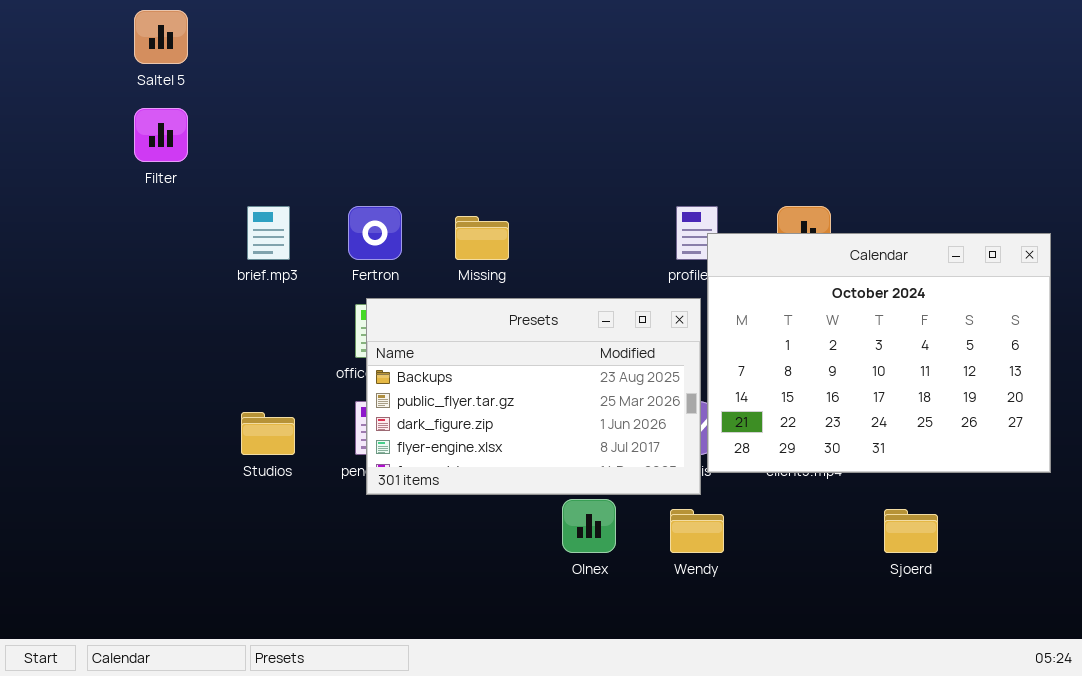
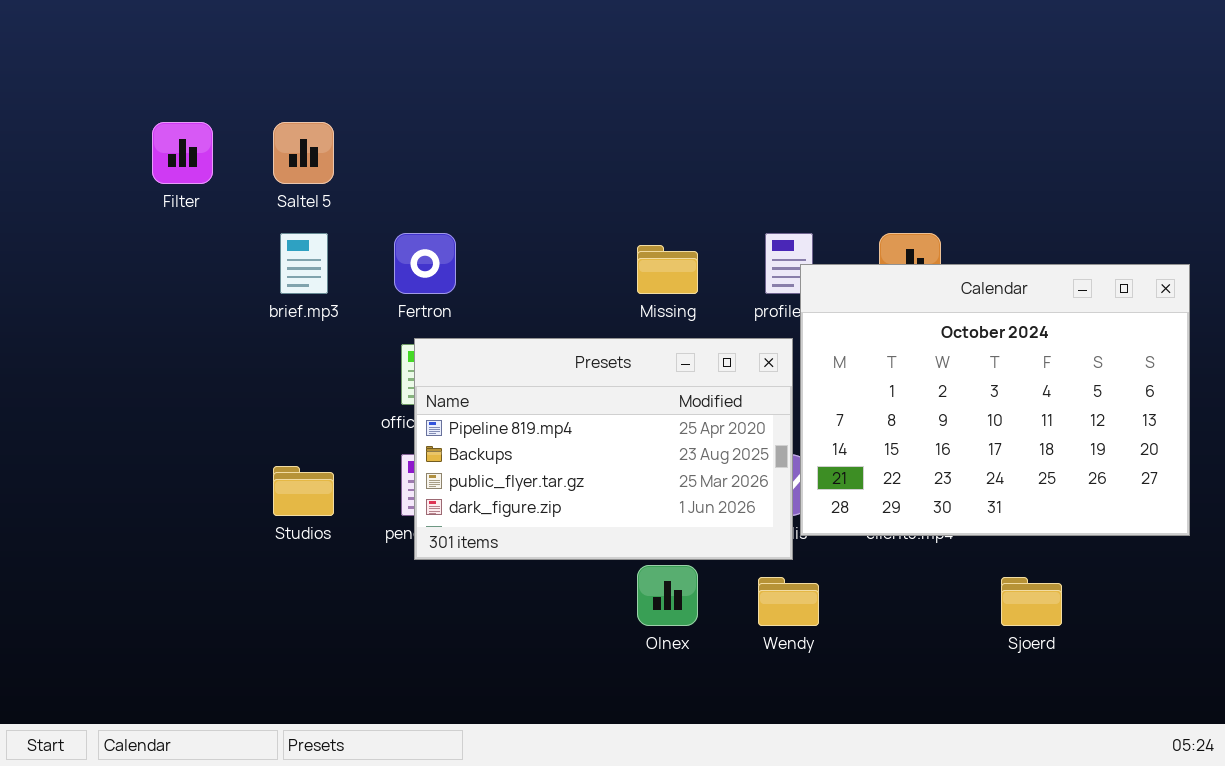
Saltel 5: [134,10,188,64] -> [273,122,334,184], moved
Missing: [455,216,509,260] -> [637,245,698,294], moved
Presets: [366,298,701,495] -> [414,338,793,560], scrolled up 1 row

